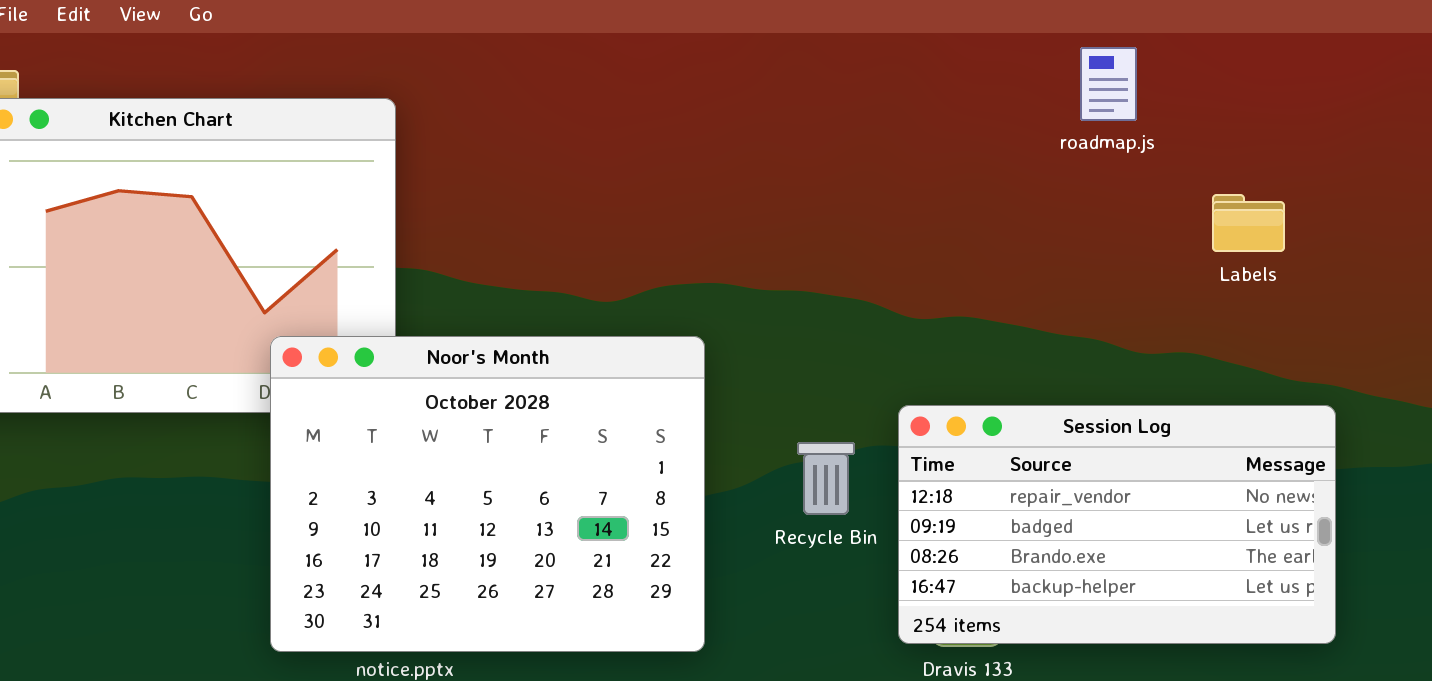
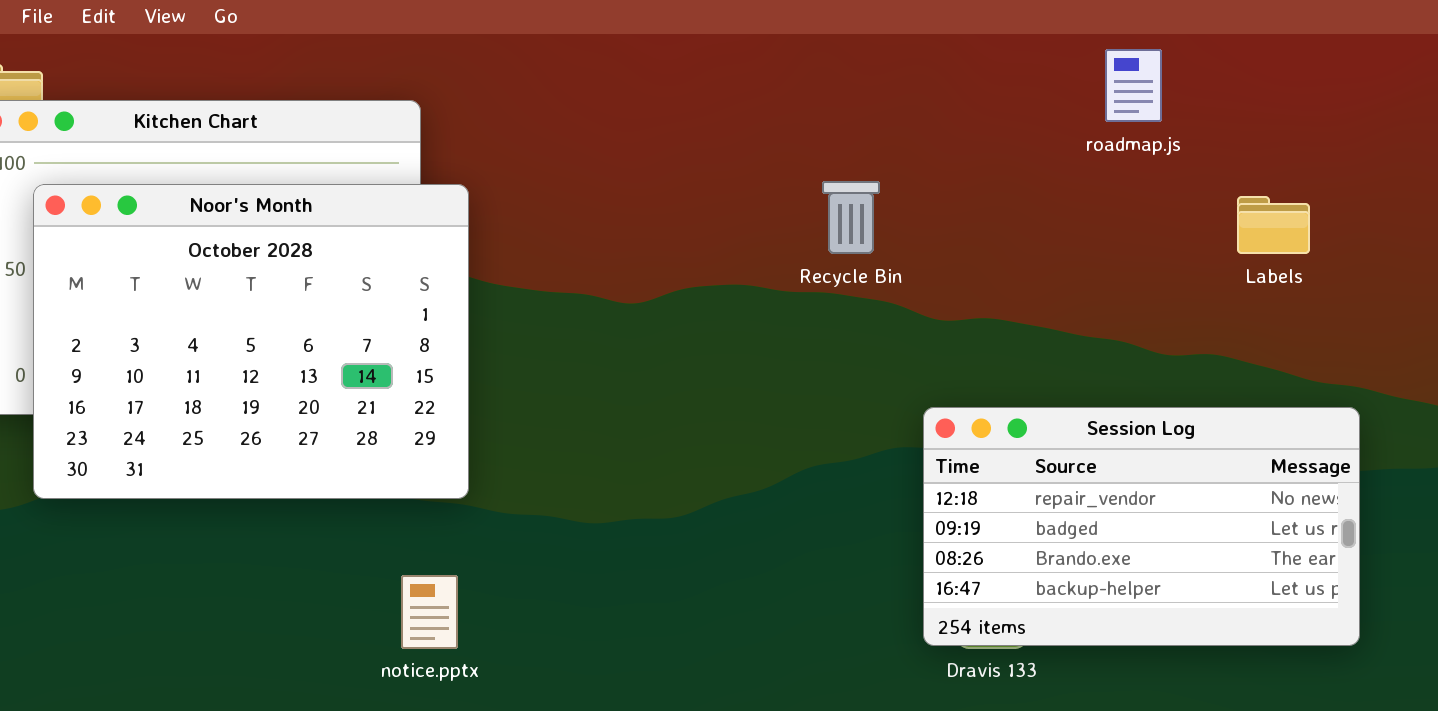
Noor's Month: [270,336,705,652] -> [33,184,469,499], moved
Recycle Bin: [797,442,855,515] -> [822,181,880,254], moved

